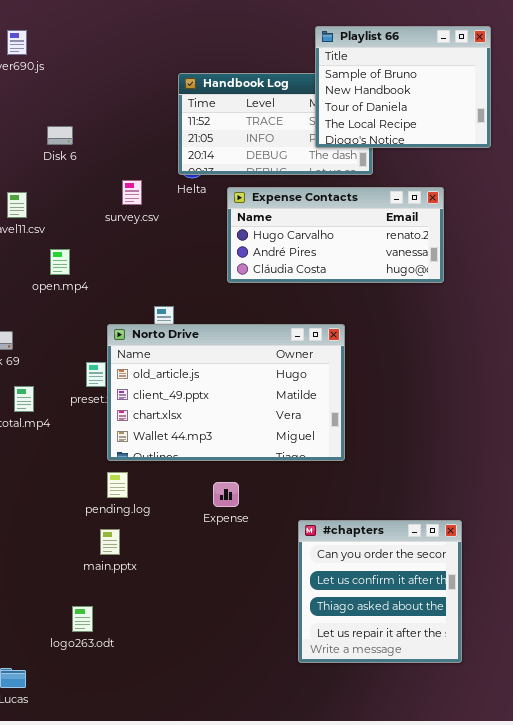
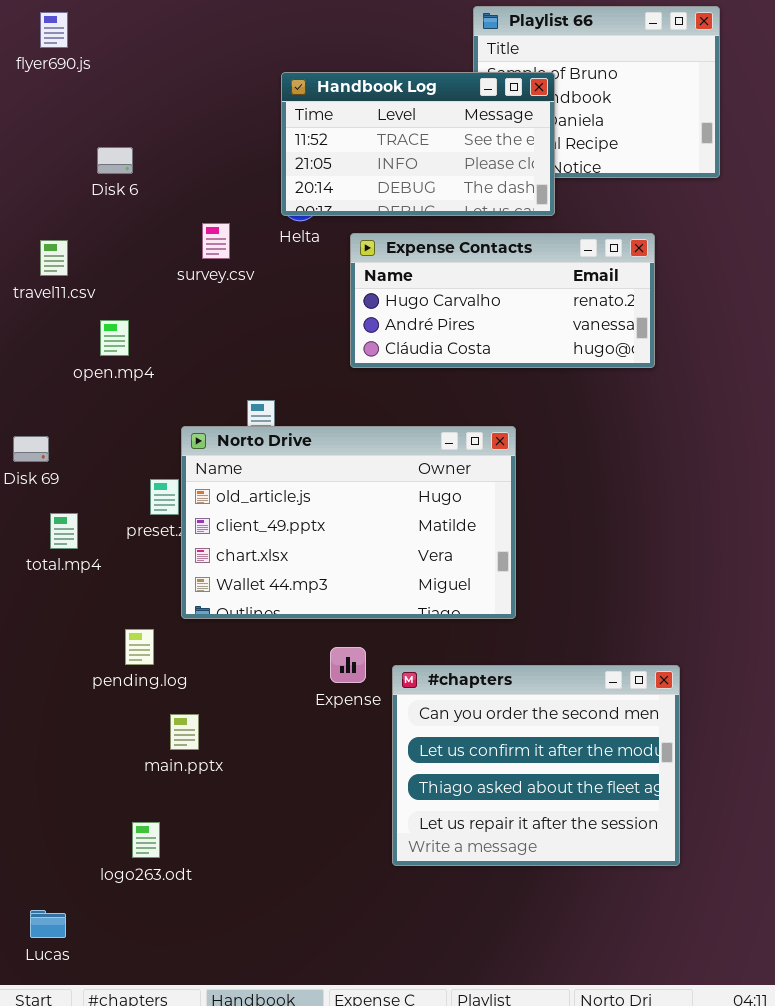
Handbook Log: [178,73,373,175] -> [281,72,555,216], raised
pending.log: [107,472,128,498] -> [125,629,154,665], moved
#chapters: [298,520,462,663] -> [392,665,680,866], moved, resized

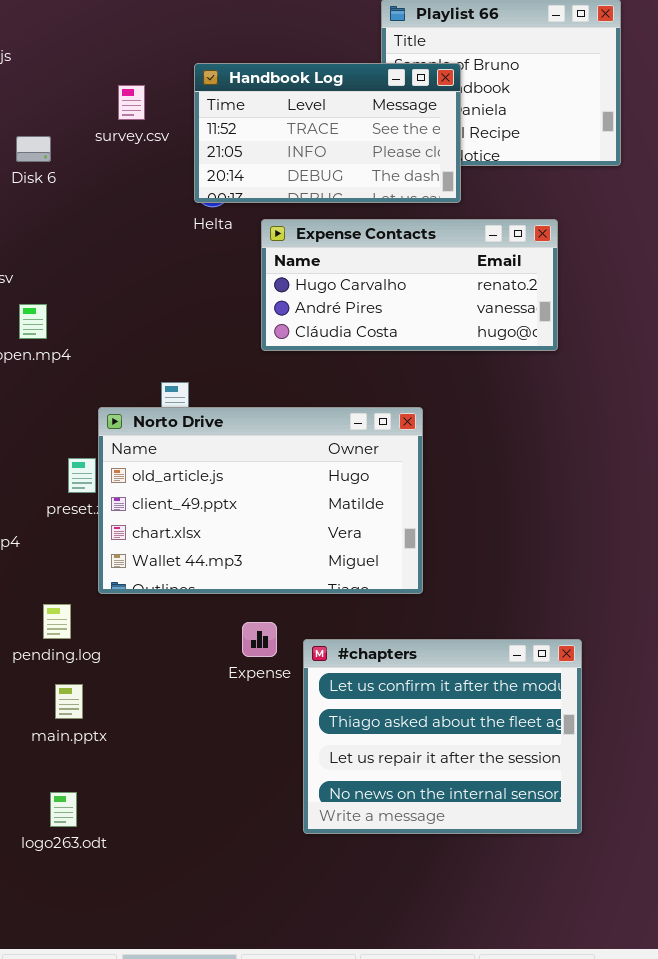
survey.csv: [202,223,230,259] -> [118,85,145,120], moved
#chapters: [392,665,680,866] -> [303,639,582,834], scrolled down 1 row
main.pptx: [170,714,199,750] -> [55,684,83,719], moved

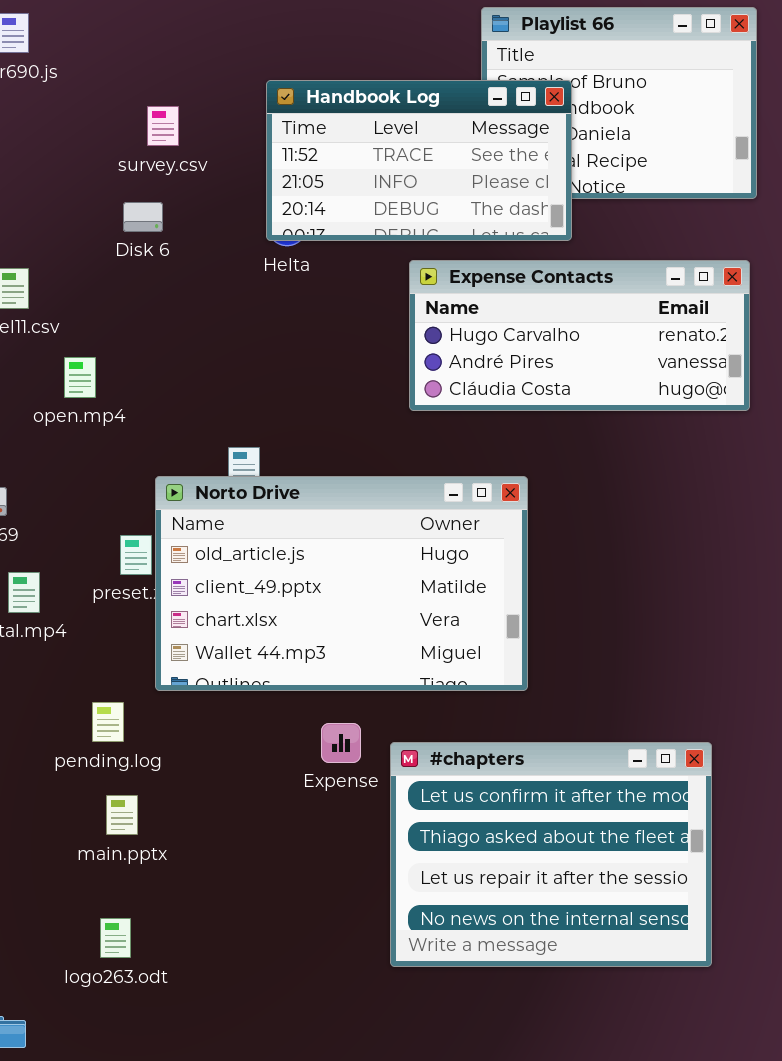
survey.csv: [118,85,145,120] -> [147,106,179,146], moved
Disk 6: [16,136,51,162] -> [123,202,163,232], moved
Expense Contacts: [261,219,558,351] -> [409,260,750,411], moved

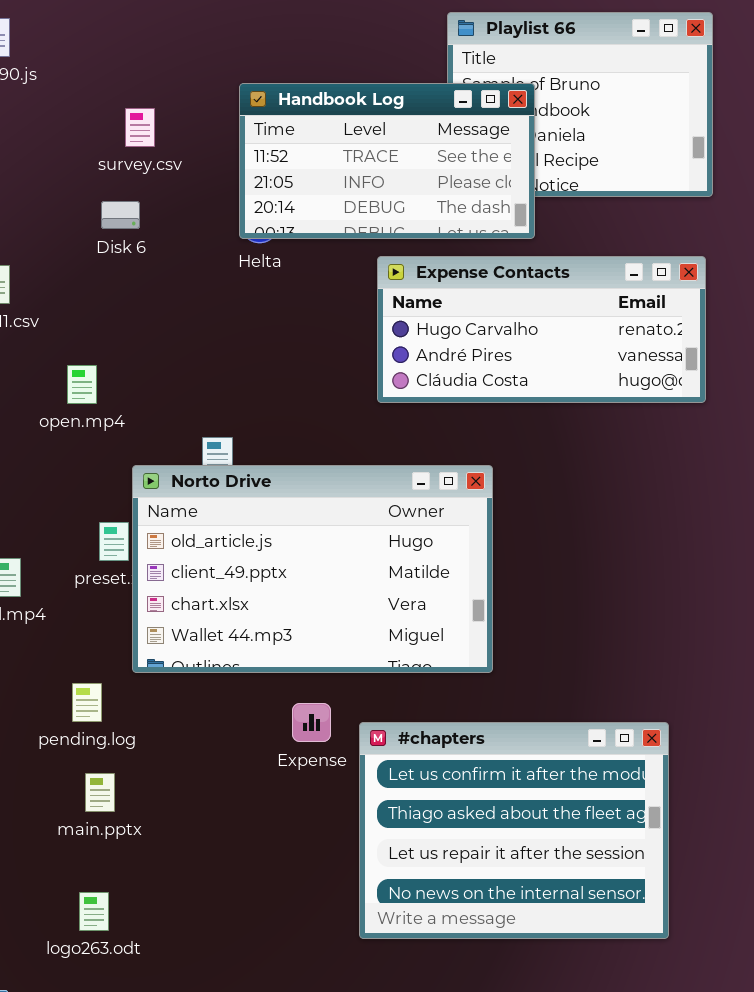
open.mp4: [64,357,96,398] -> [67,365,97,404], moved

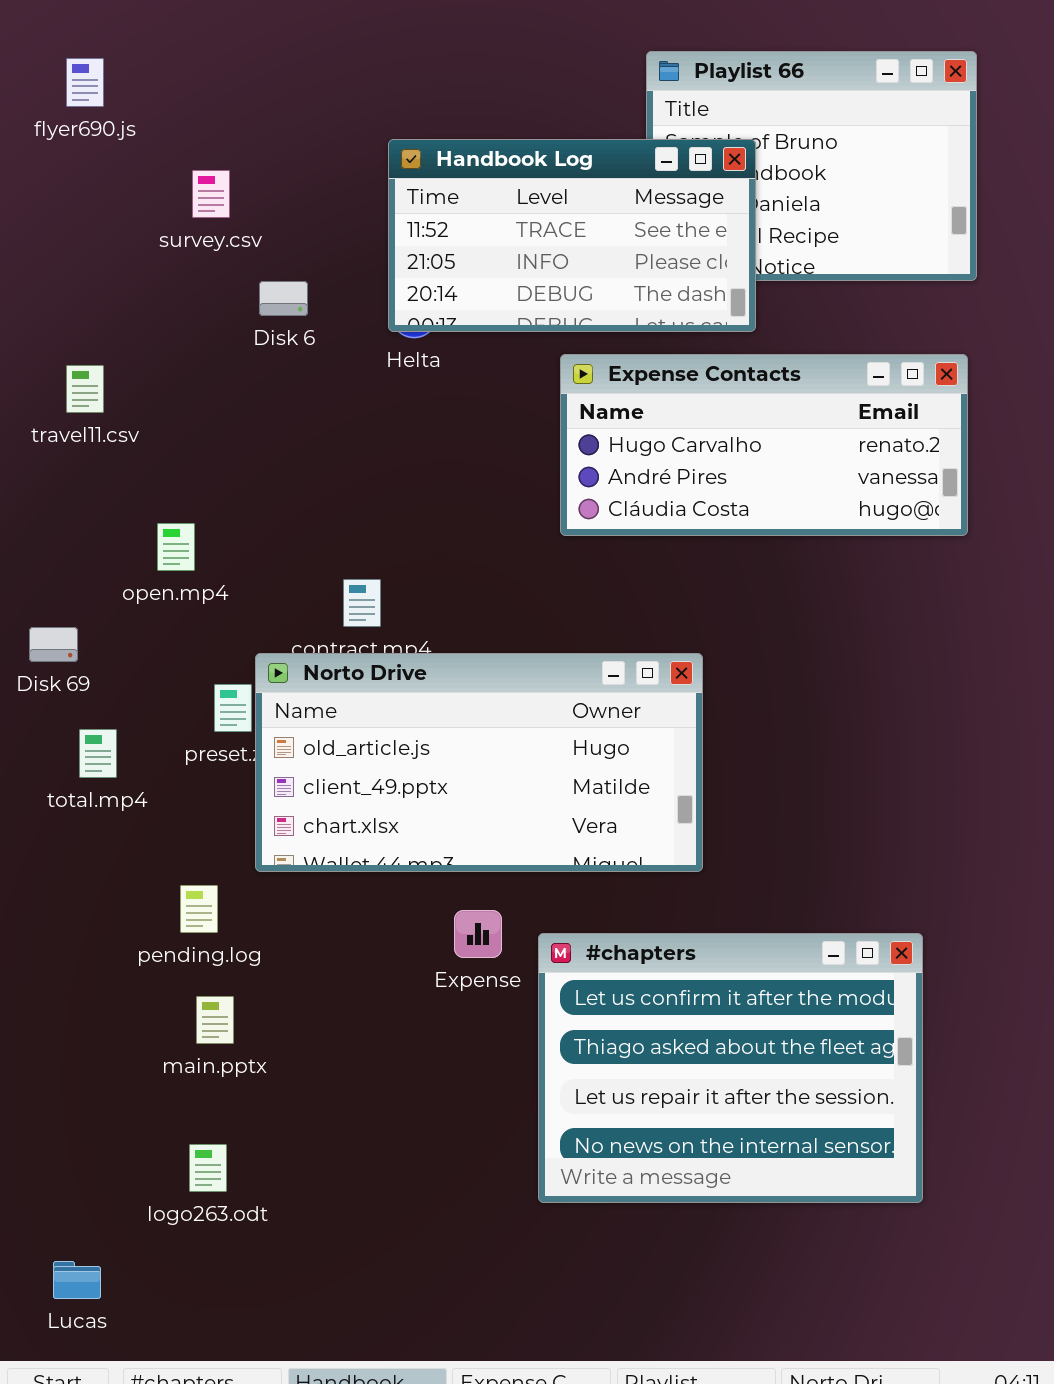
survey.csv: [125,108,155,147] -> [192,170,230,218], moved
Disk 6: [101,201,140,229] -> [259,281,308,316], moved
open.mp4: [67,365,97,404] -> [157,523,195,571], moved
Norto Drive: [132,465,493,673] -> [255,653,703,872], resized

